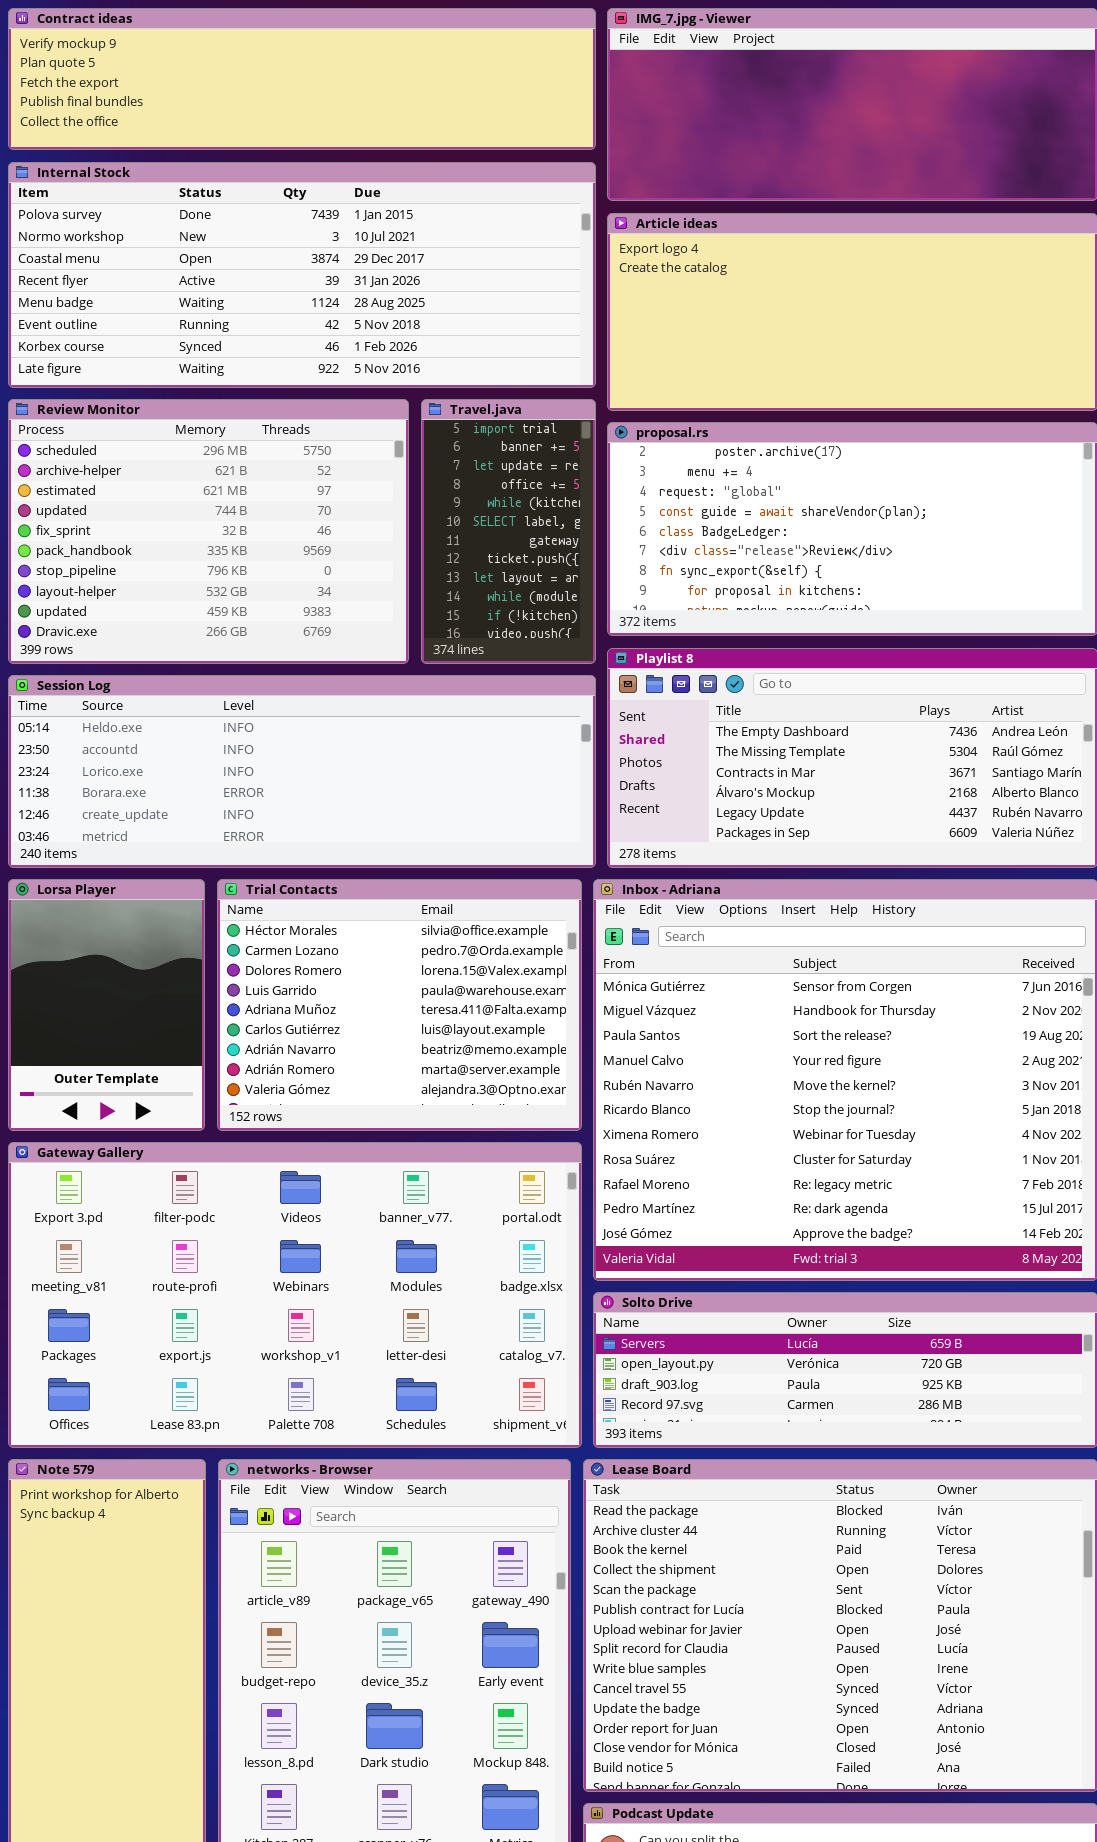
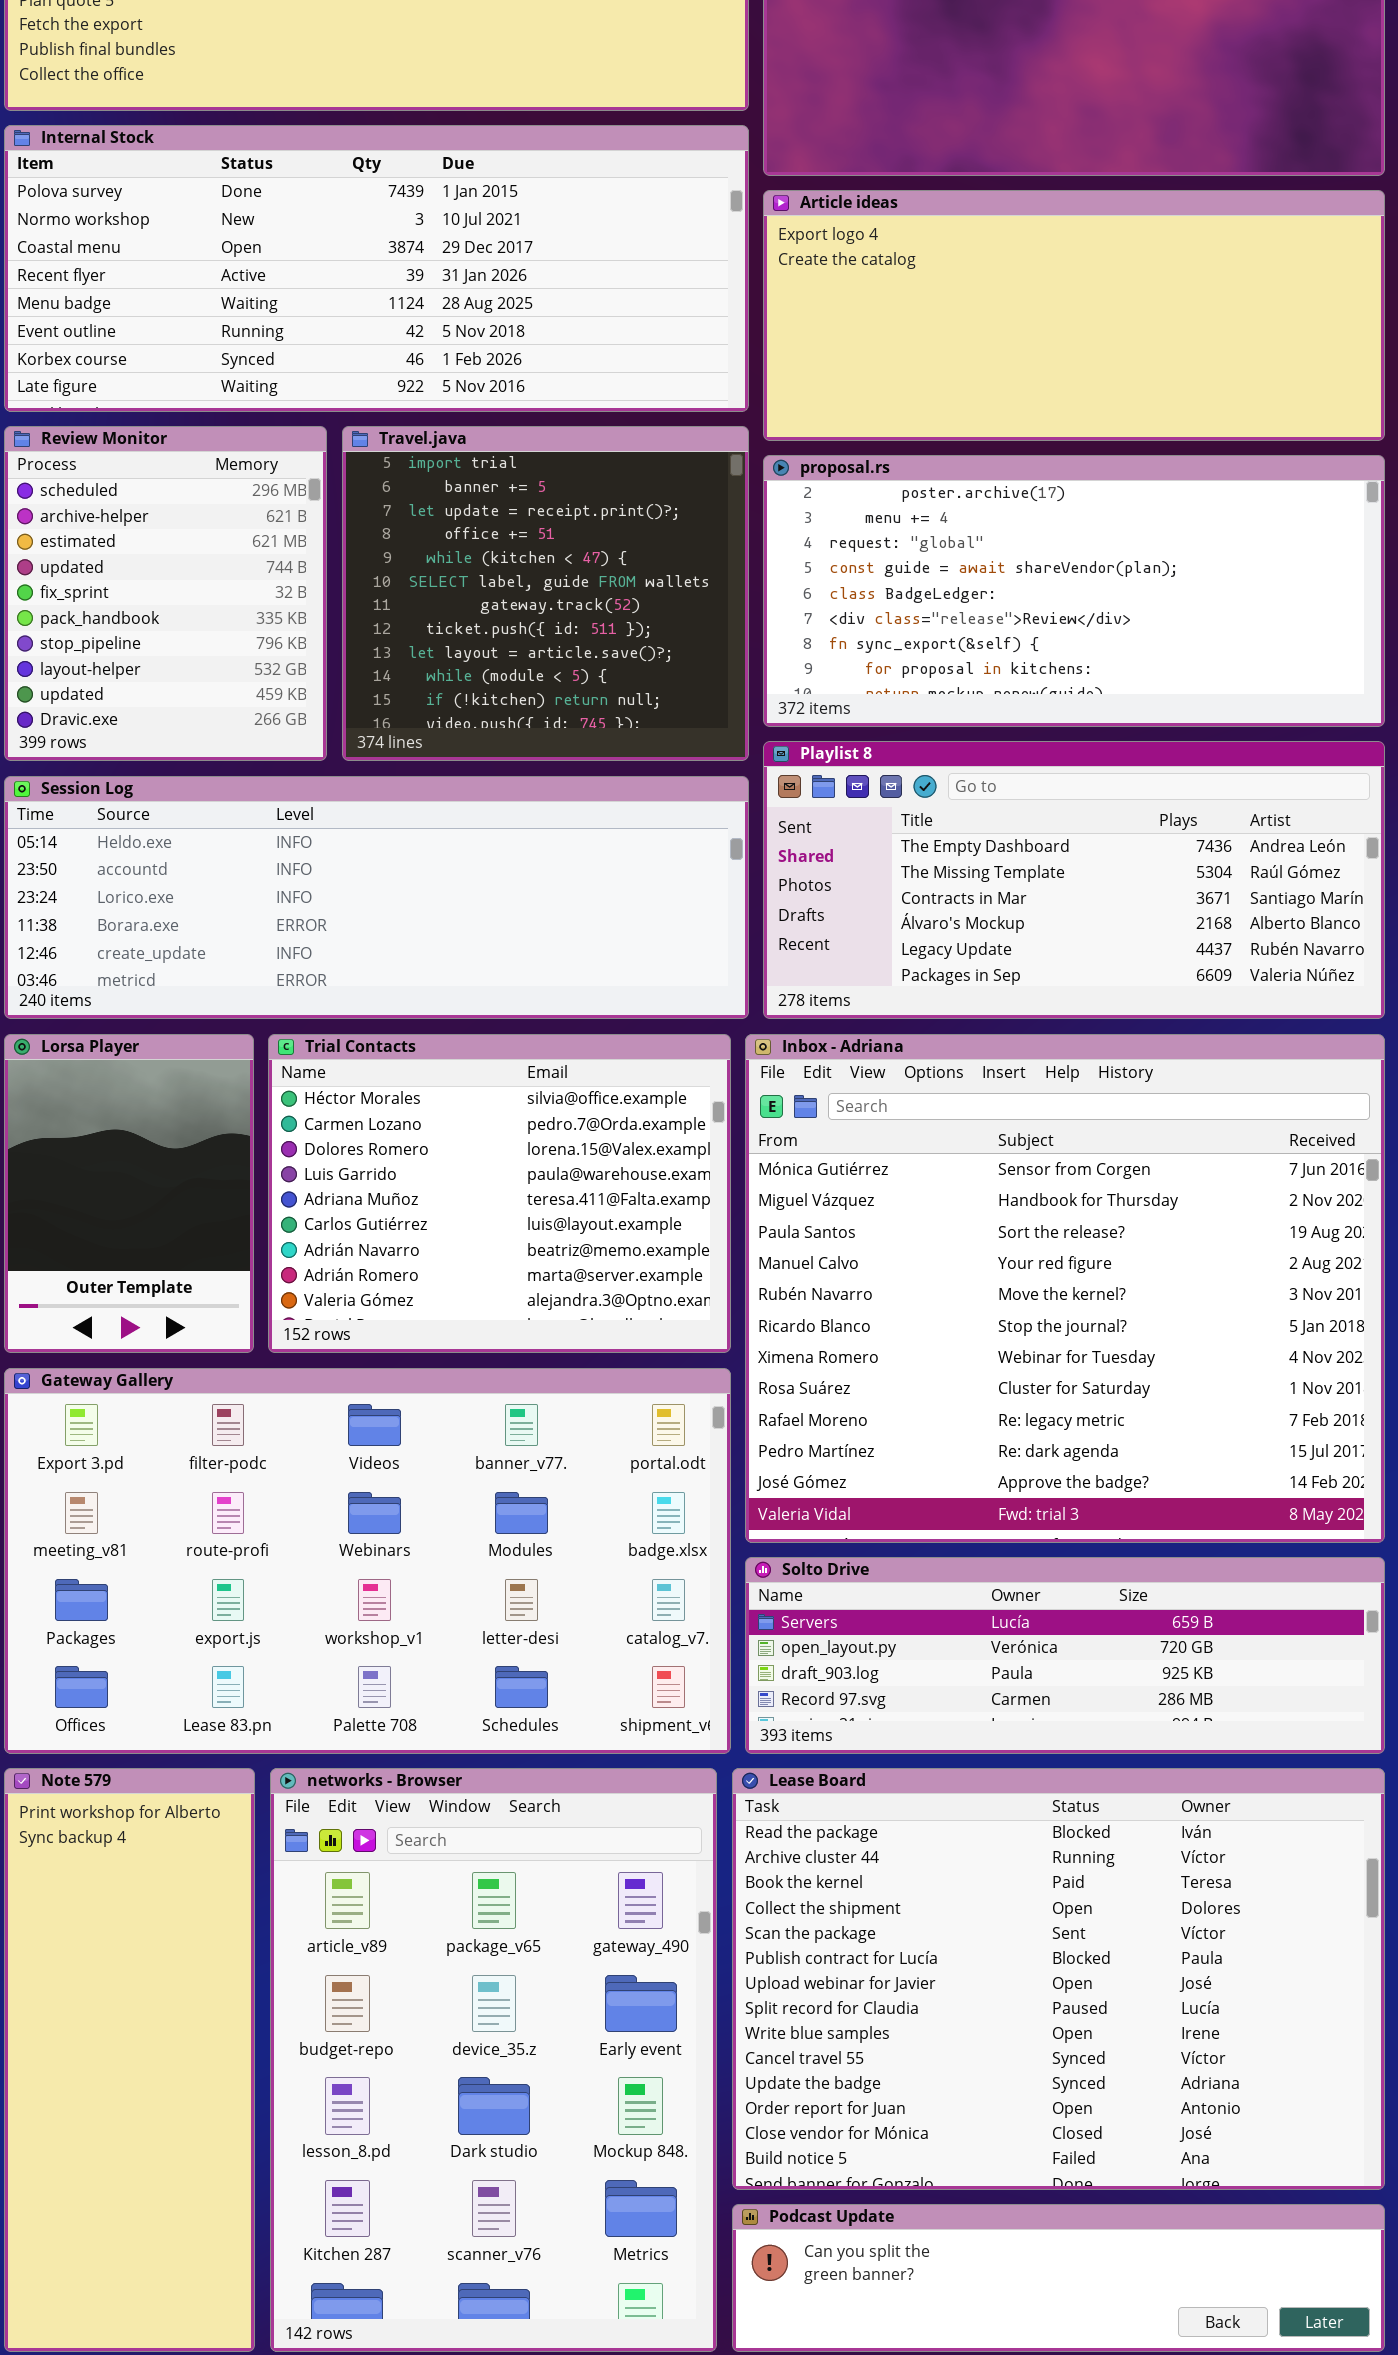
Review Monitor: [8,399,409,664] -> [4,426,327,761], resized
Travel.java: [421,399,596,664] -> [342,426,749,761], resized

